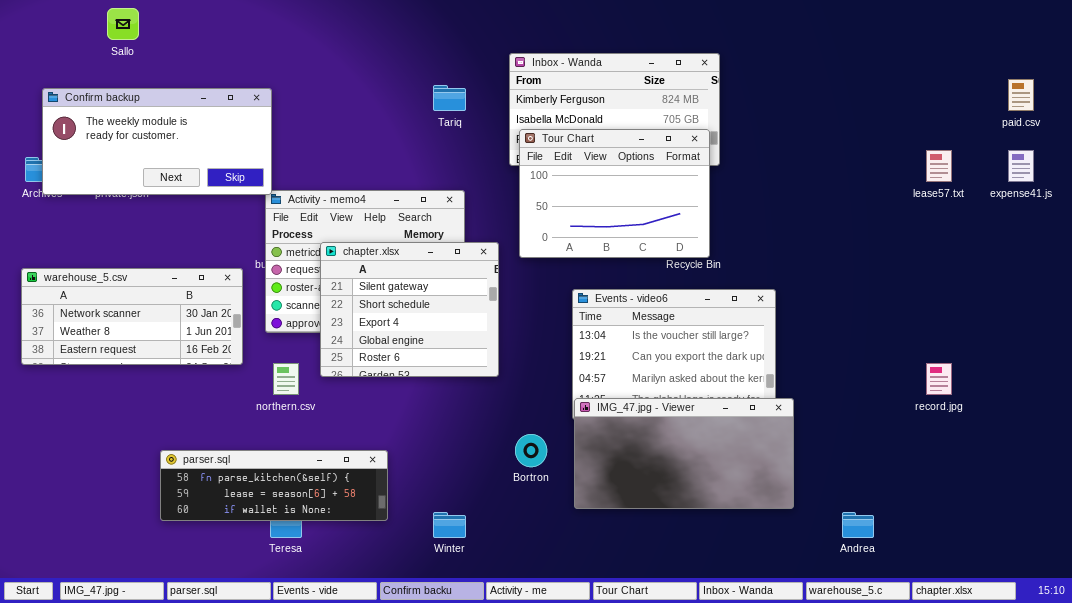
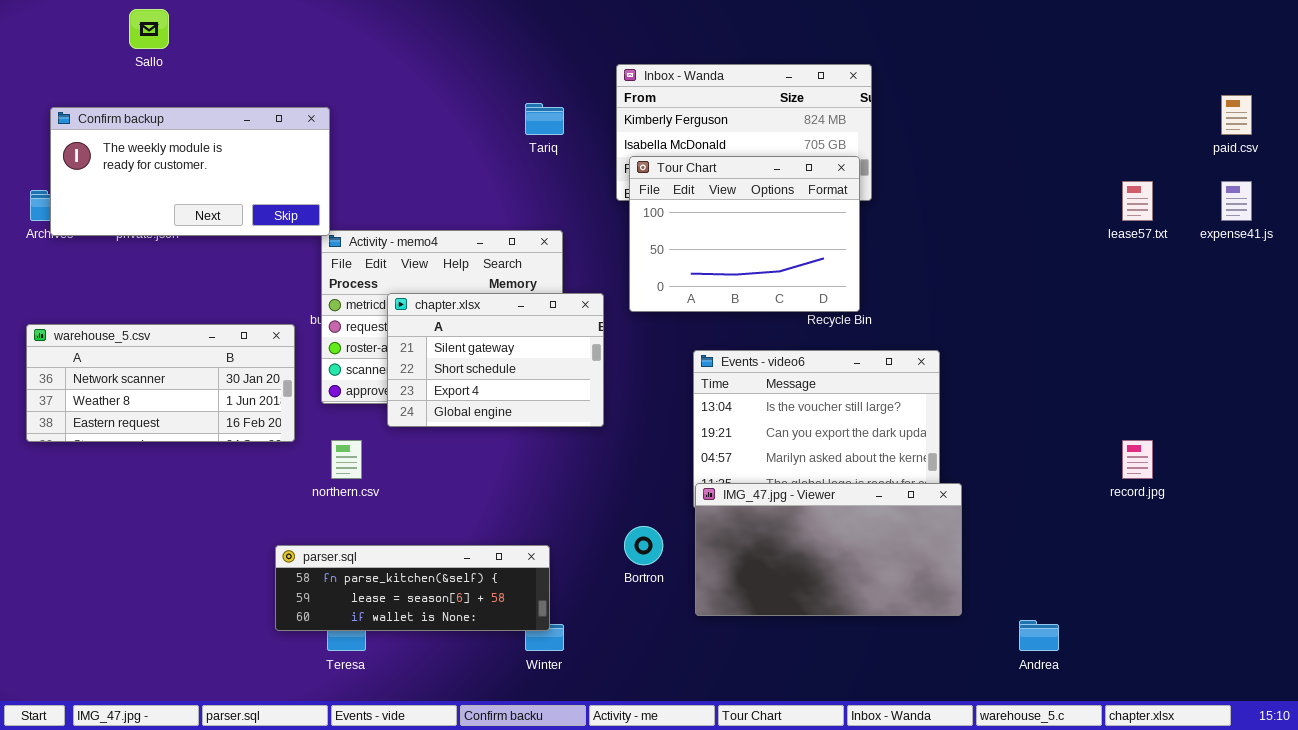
chapter.xlsx: [320,242,499,377] -> [387,293,604,427], resized
parser.sql: [160,450,388,521] -> [275,545,550,631], moved

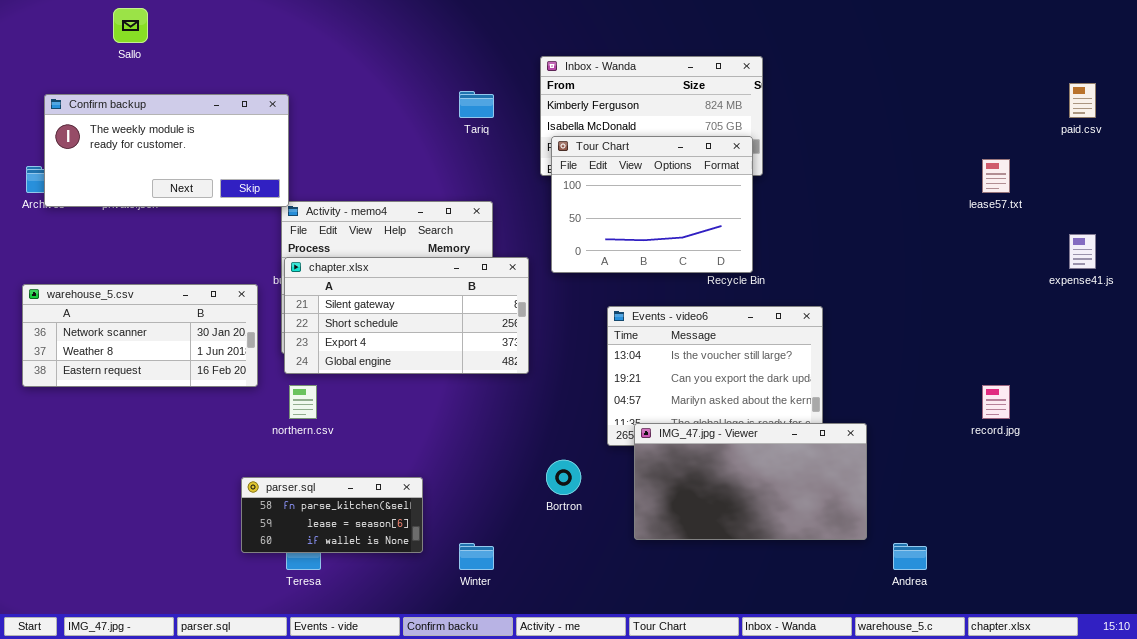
expense41.js: [1221,181,1252,221] -> [1069,234,1096,269], moved
chapter.xlsx: [387,293,604,427] -> [284,257,529,374], resized
IMG_47.jpg - Viewer: [695,483,962,616] -> [634,423,867,540], moved
parser.sql: [275,545,550,631] -> [241,477,423,553], resized

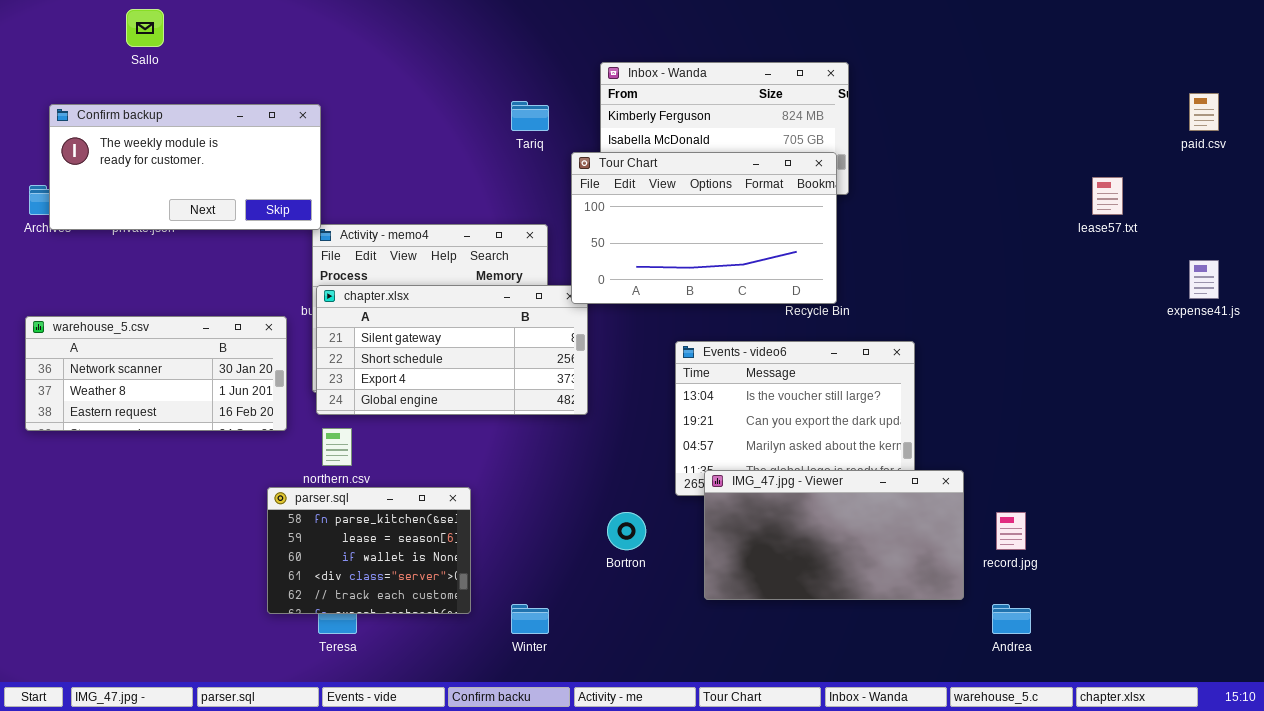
Tour Chart: [551,136,753,273] -> [571,152,837,304], resized
record.jpg: [982,385,1010,419] -> [996,512,1026,550], moved
parser.sql: [241,477,423,553] -> [267,487,471,614], resized

